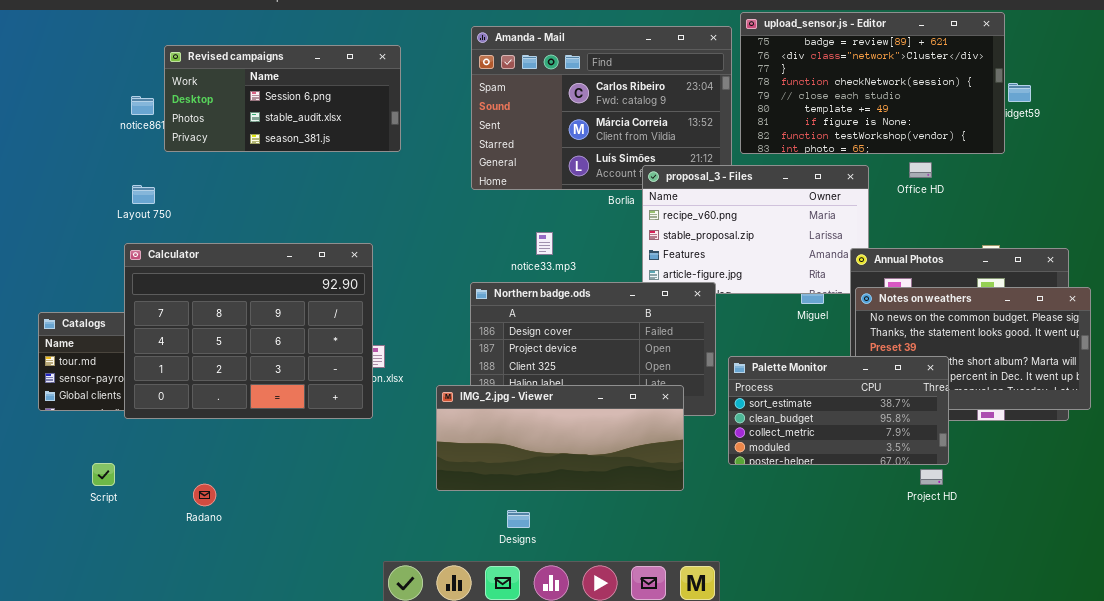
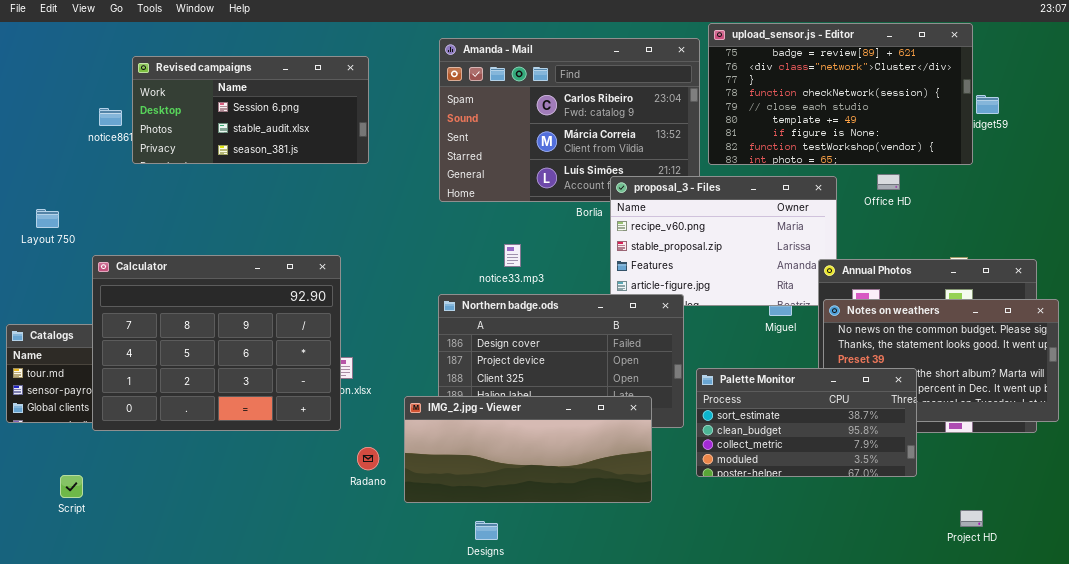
Layout 750: [132,185,155,204] -> [36,209,59,228], moved
Project HD: [920,469,943,485] -> [960,510,983,527], moved
Radano: [193,484,216,506] -> [357,447,379,470], moved

